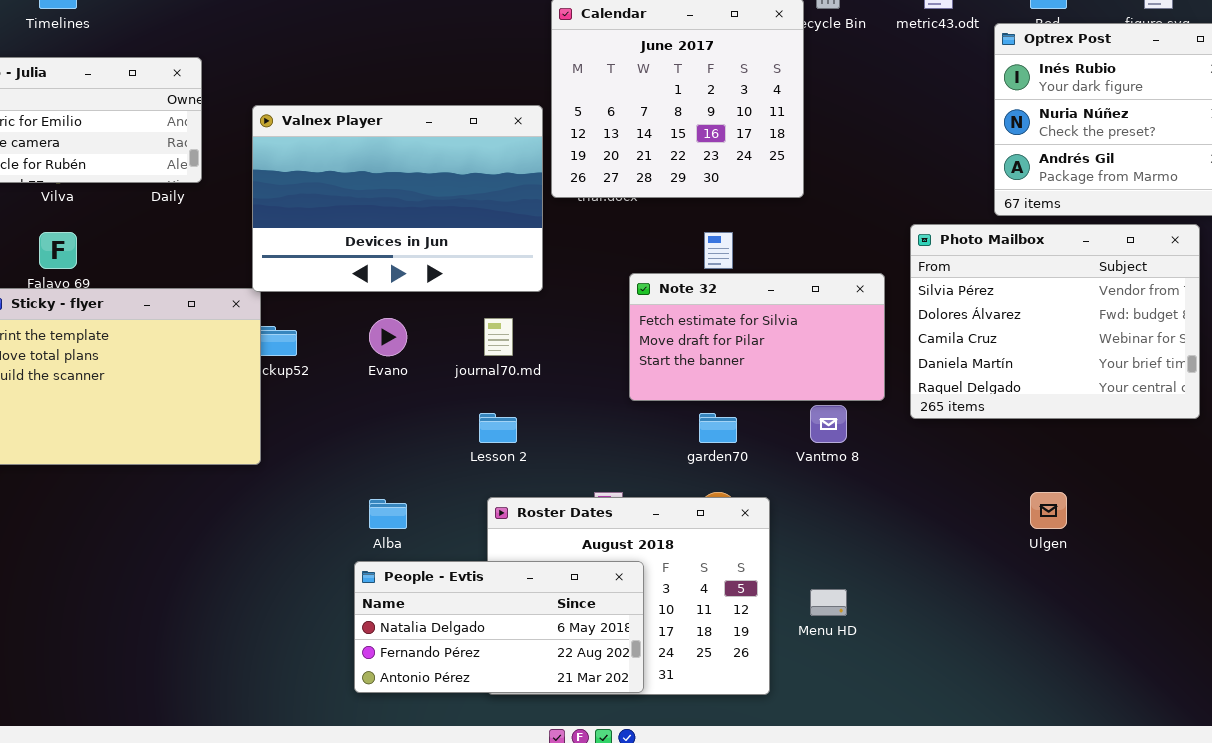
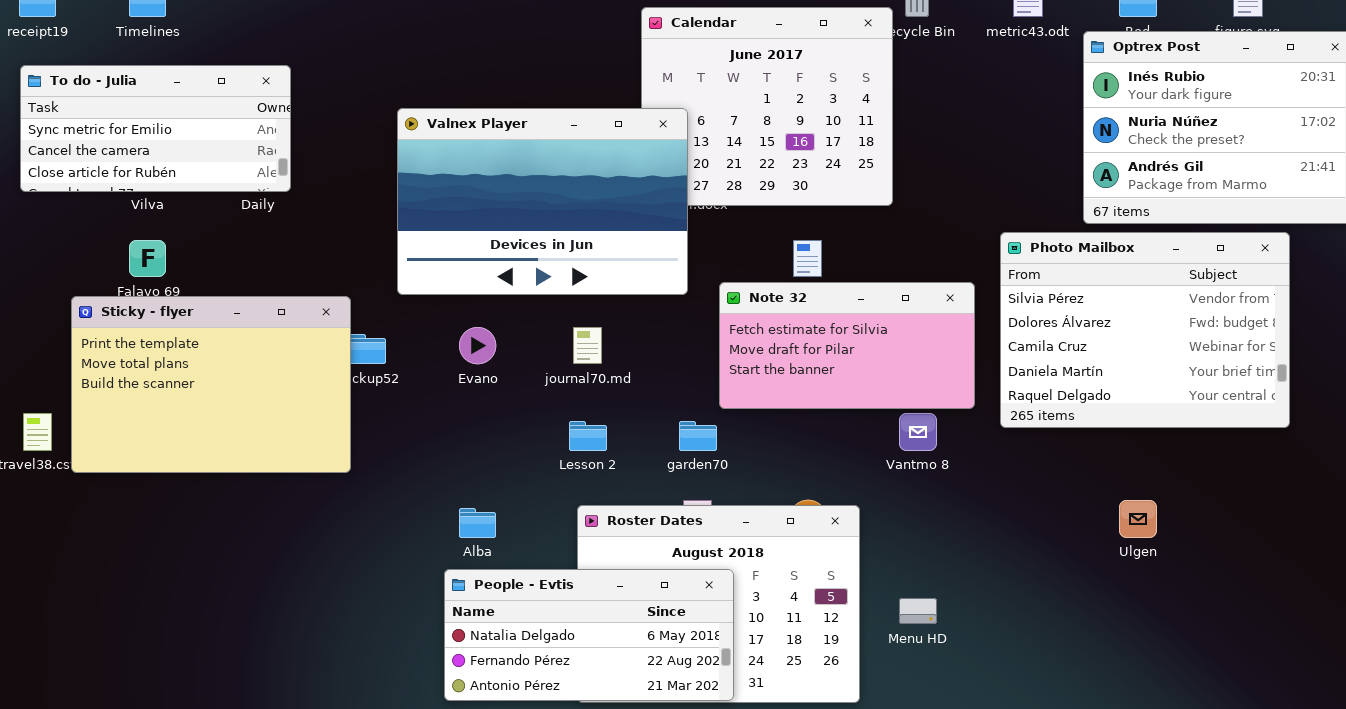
Valnex Player: [252,105,543,292] -> [397,108,688,295], moved
garden70: [699,413,737,443] -> [679,421,717,451], moved

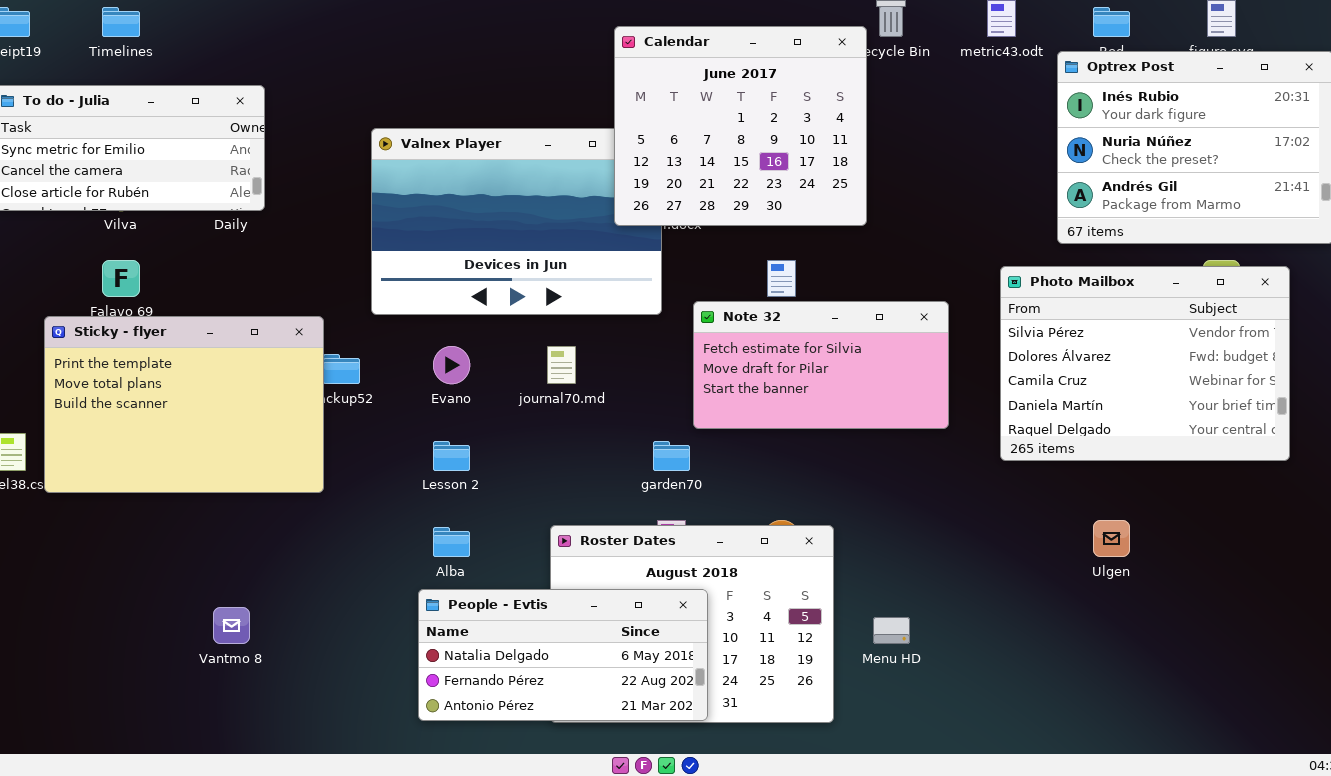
Calendar: [641,7,893,206] -> [614,26,867,226], raised
Photo Mailbox: [1000,232,1290,428] -> [1000,266,1290,461], moved
Vantmo 8: [899,413,937,451] -> [213,607,250,644], moved
Lesson 2: [569,421,607,451] -> [433,441,470,471], moved

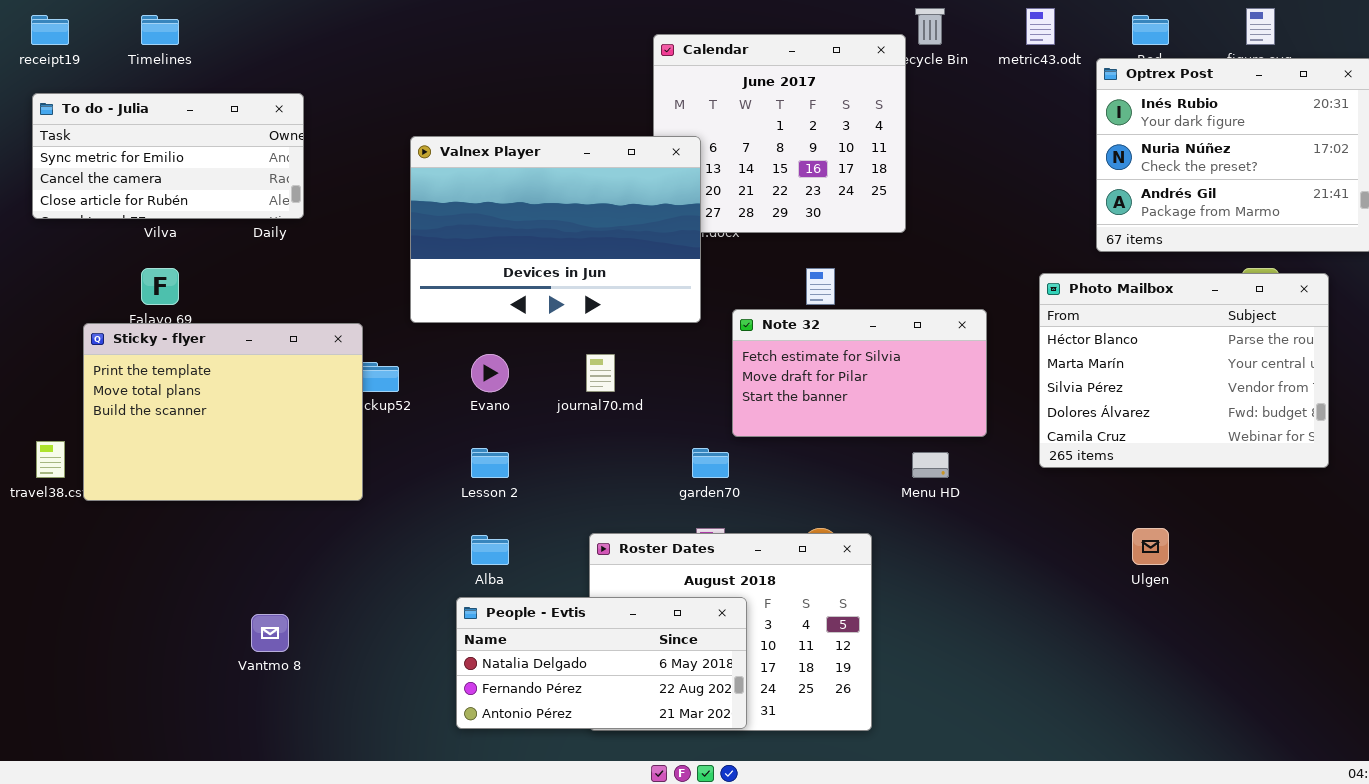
Valnex Player: [371,128,662,315] -> [410,136,701,323], raised
Photo Mailbox: [1000,266,1290,461] -> [1039,273,1329,468], scrolled up 2 rows
Menu HD: [873,617,910,644] -> [912,452,949,478], moved

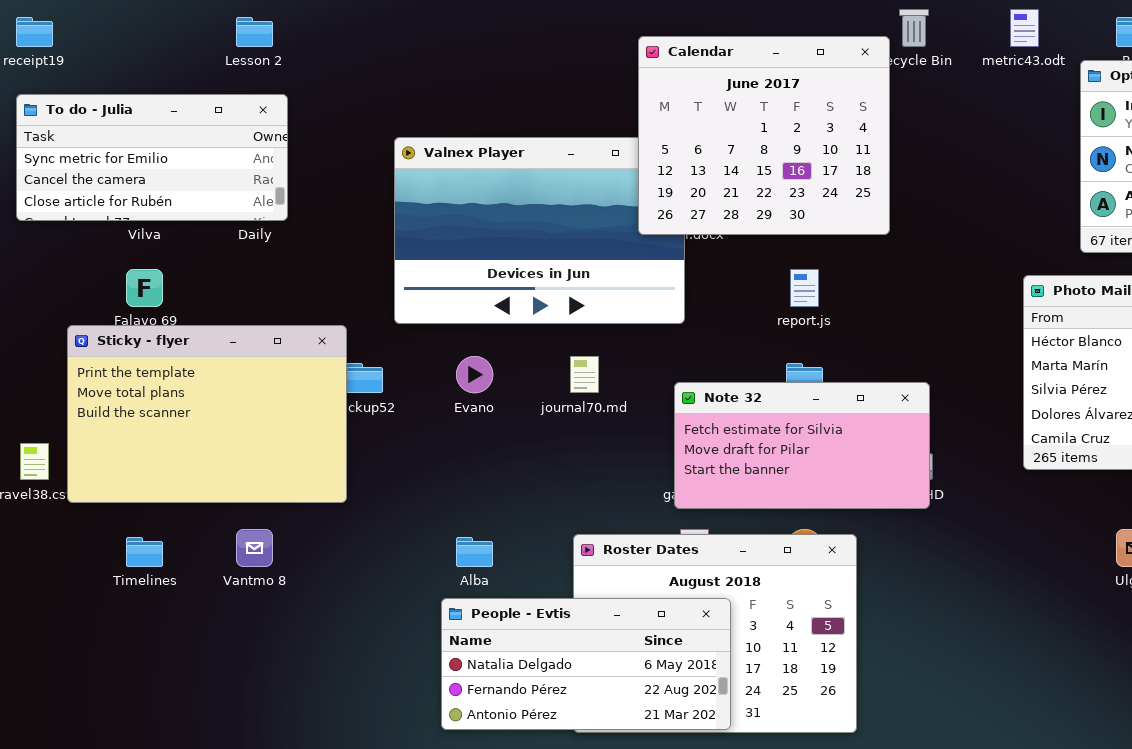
Timelines: [141,15,179,45] -> [126,537,163,567], moved
Calendar: [653,34,906,233] -> [638,36,890,235], raised
Note 32: [732,309,987,437] -> [674,382,930,509], moved
Lesson 2: [471,448,509,478] -> [236,17,273,47], moved
Vantmo 8: [251,614,289,652] -> [236,529,273,567], moved

